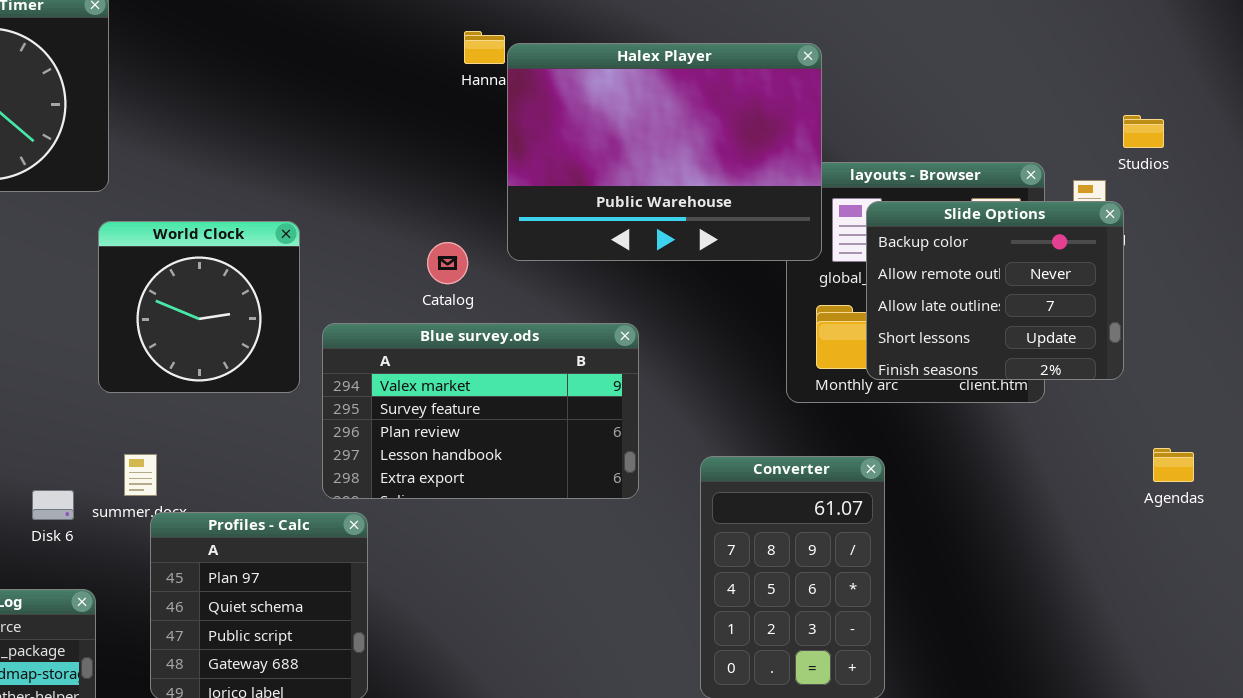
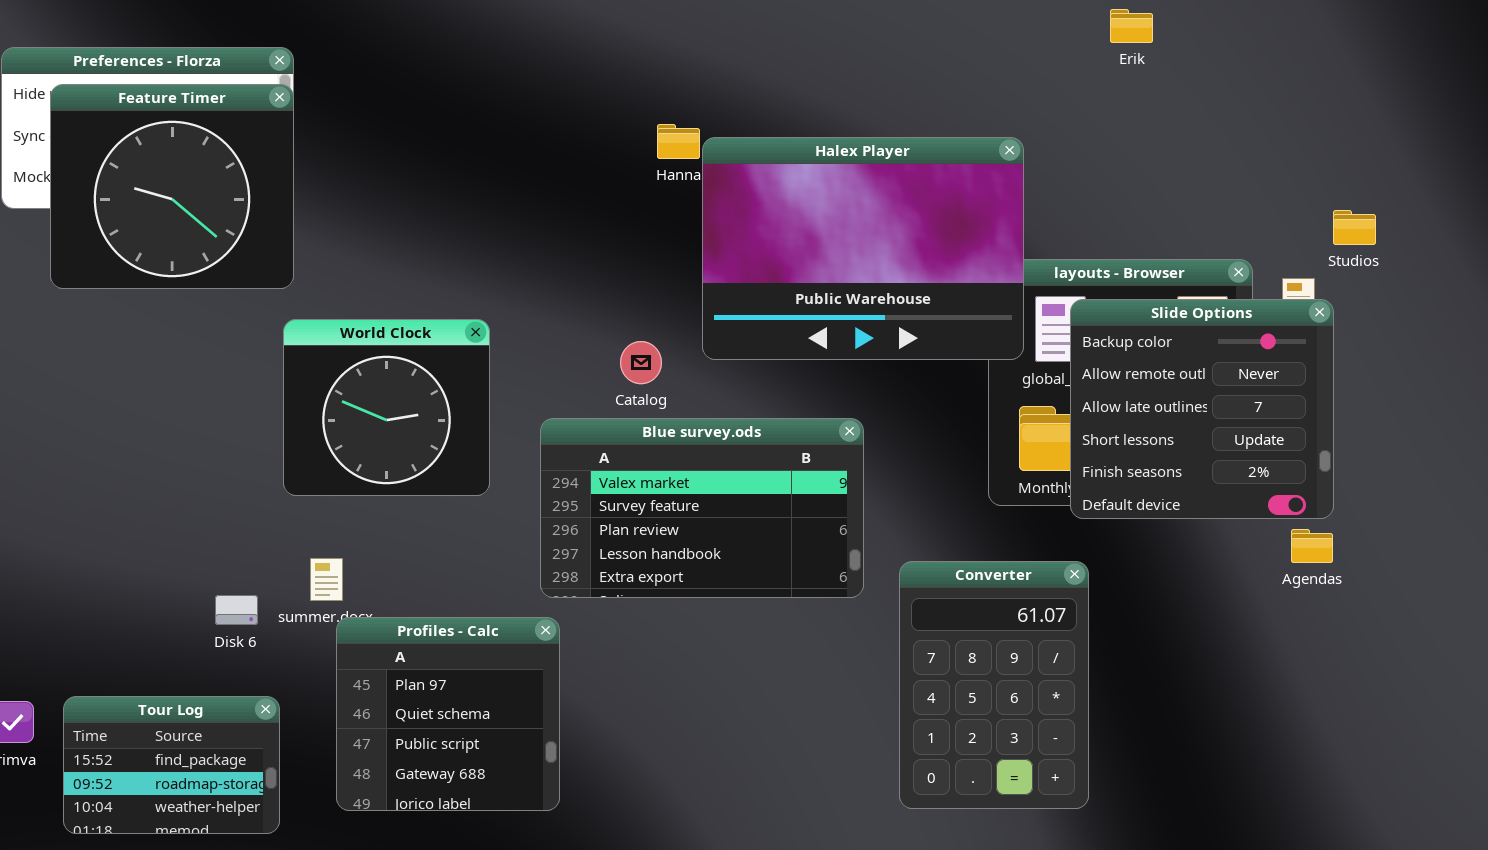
Slide Options: [866,201,1124,380] -> [1070,299,1334,519], resized
Blue survey.ods: [322,323,639,499] -> [540,418,864,598], moved
Agendas: [1153,448,1194,482] -> [1291,529,1333,563], moved

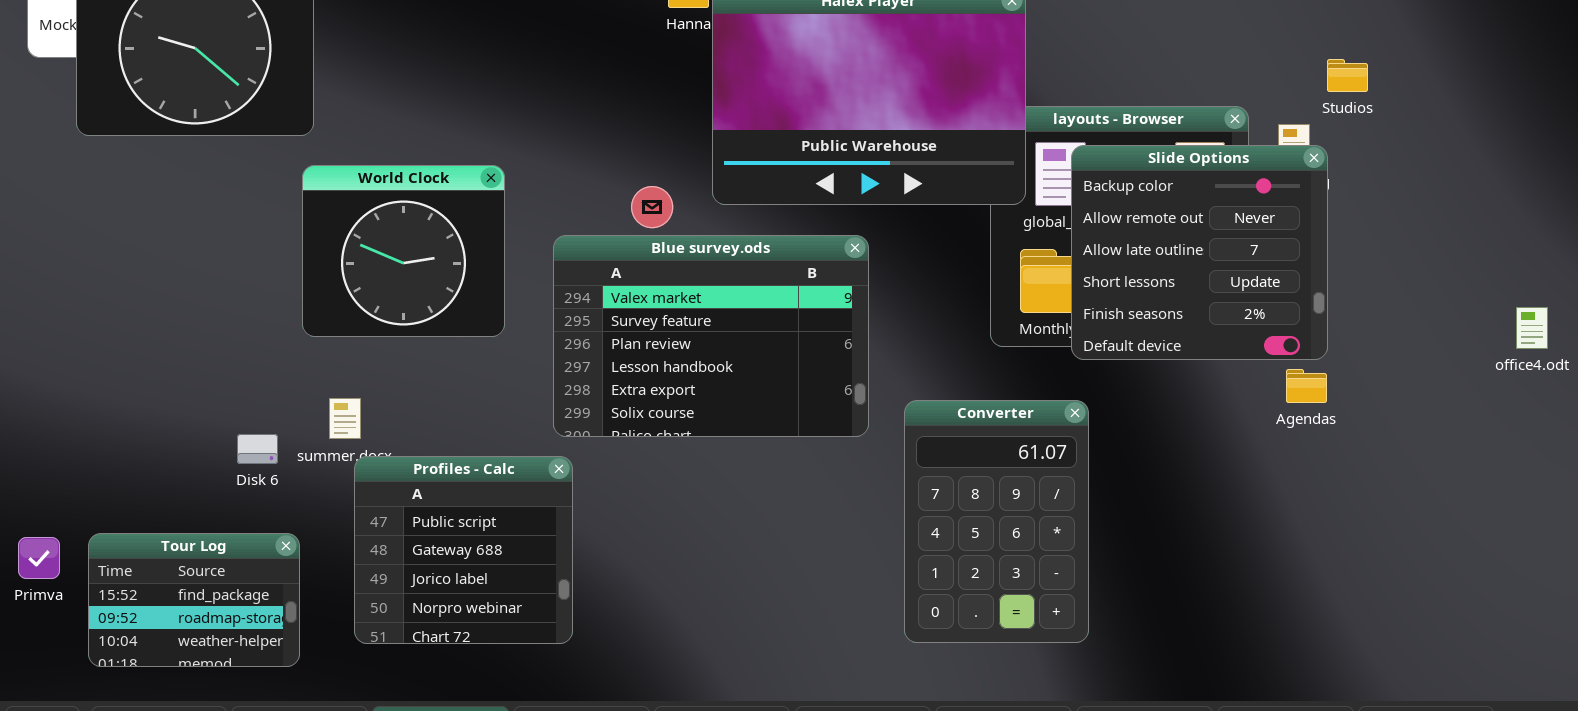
Blue survey.ods: [540,418,864,598] -> [553,235,869,437], resized
Profiles - Calc: [336,617,560,811] -> [354,456,573,644], scrolled down 2 rows

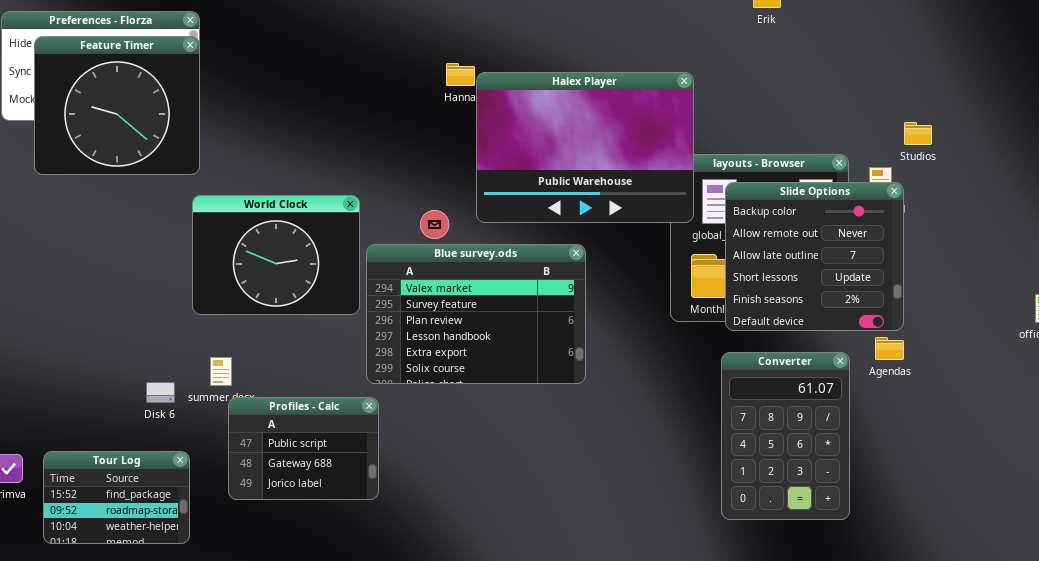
World Clock: [302,165,505,337] -> [192,195,360,315], resized
Converter: [904,400,1089,643] -> [721,352,850,520], moved
Profiles - Calc: [354,456,573,644] -> [228,397,379,500], resized

